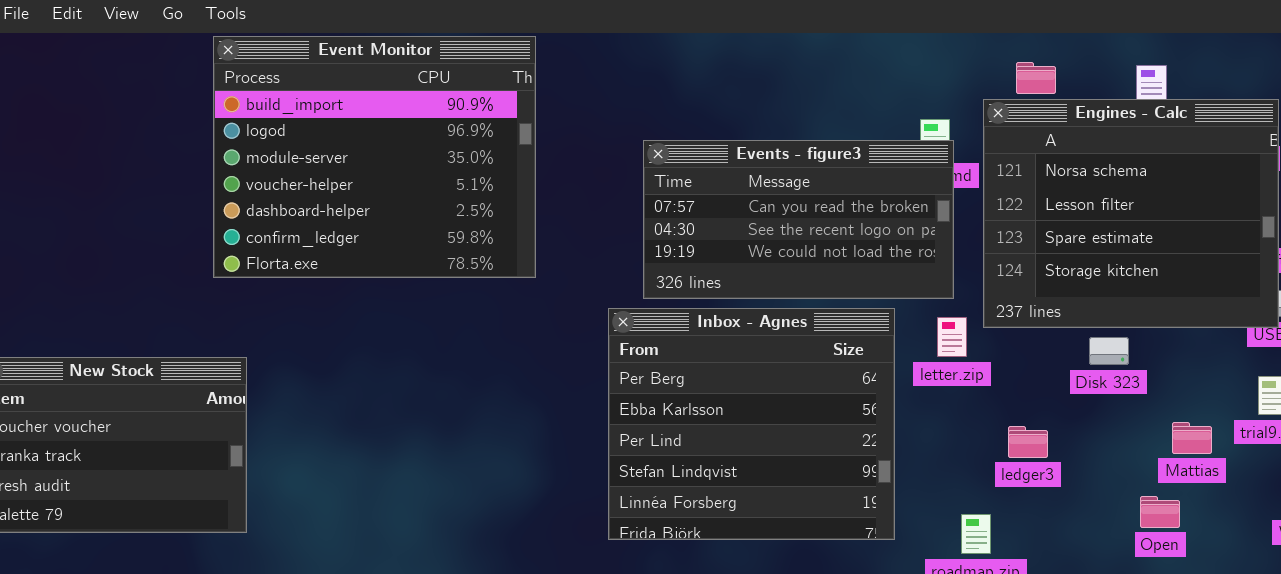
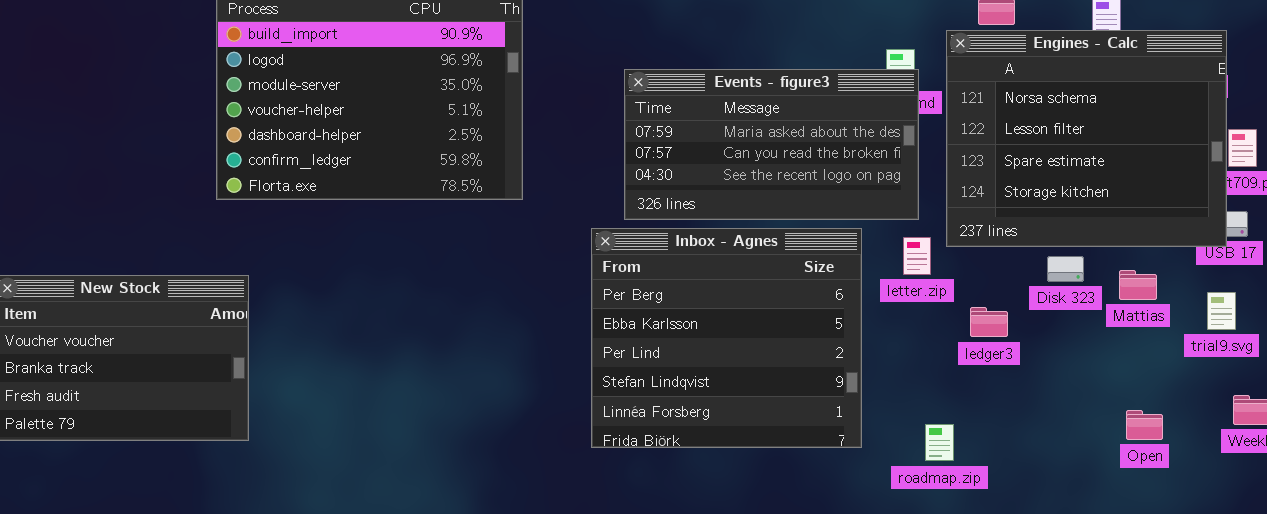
Events - figure3: [643,140,954,299] -> [624,69,919,220], scrolled up 1 row
Mattias: [1172,422,1212,454] -> [1119,270,1157,300], moved
ledger3: [1008,426,1048,458] -> [970,307,1008,337], moved
Open: [1140,496,1180,528] -> [1126,410,1163,440], moved

